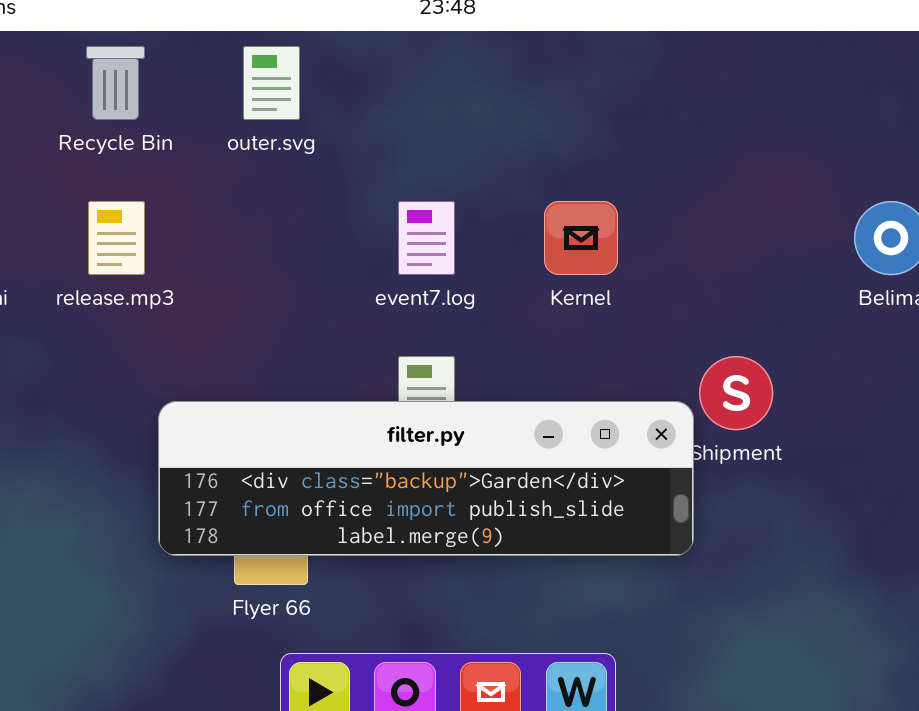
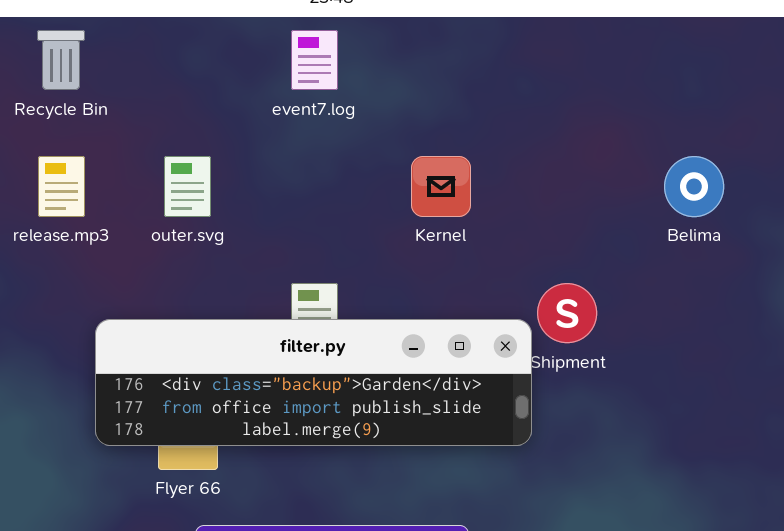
outer.svg: [243,46,300,120] -> [164,156,211,217], moved
event7.log: [398,201,455,275] -> [291,30,338,90], moved

